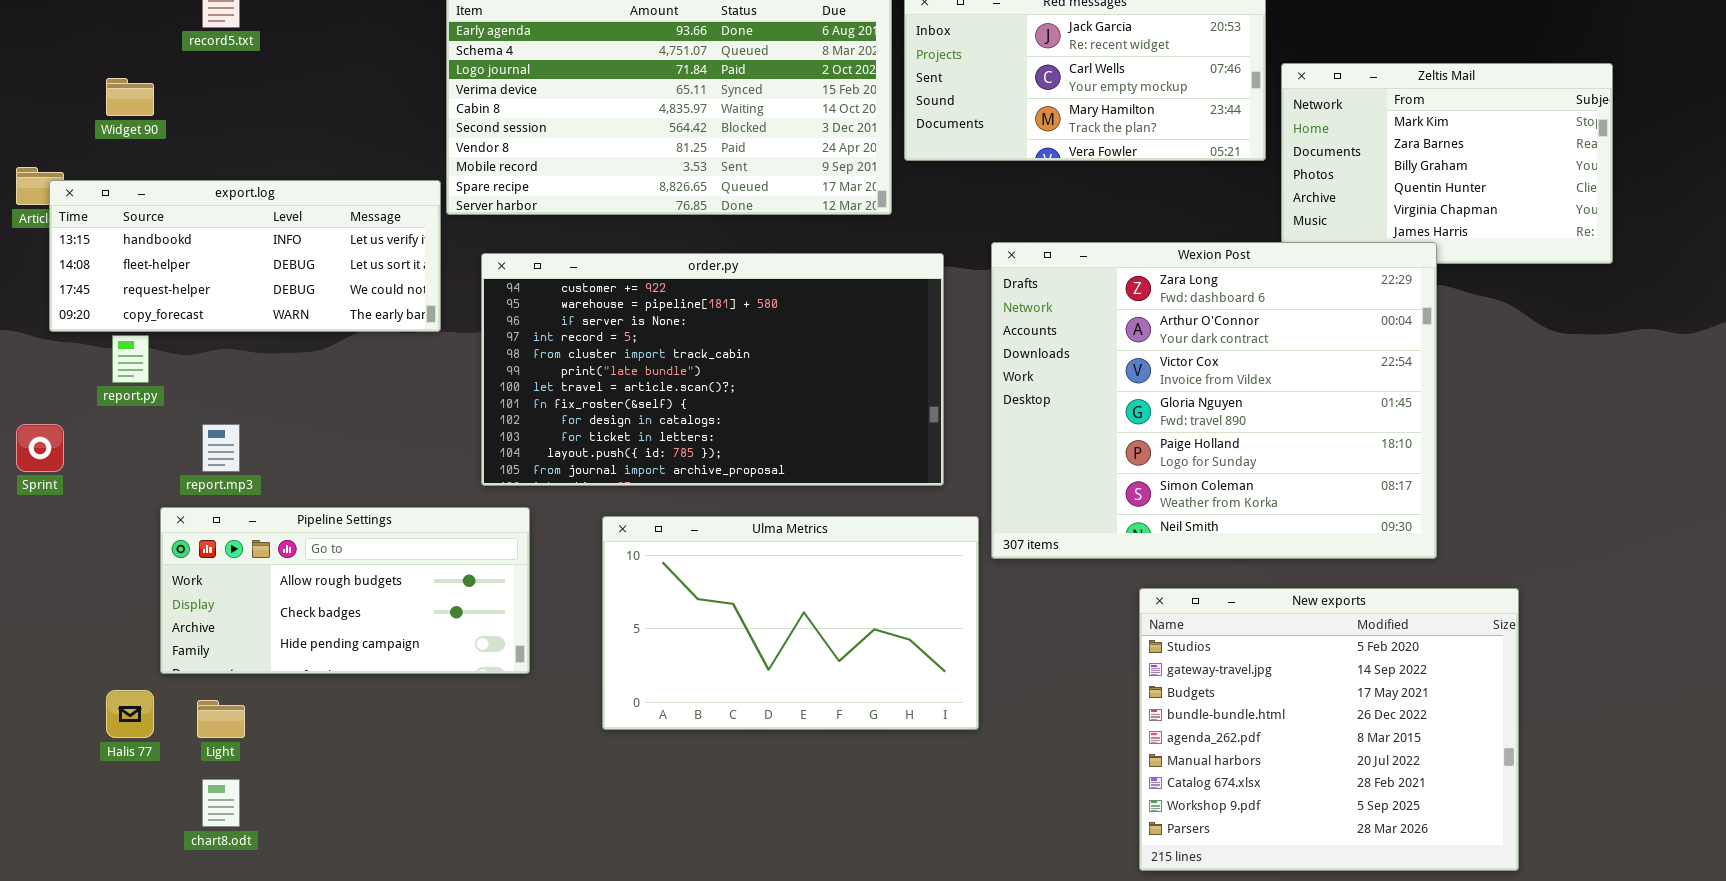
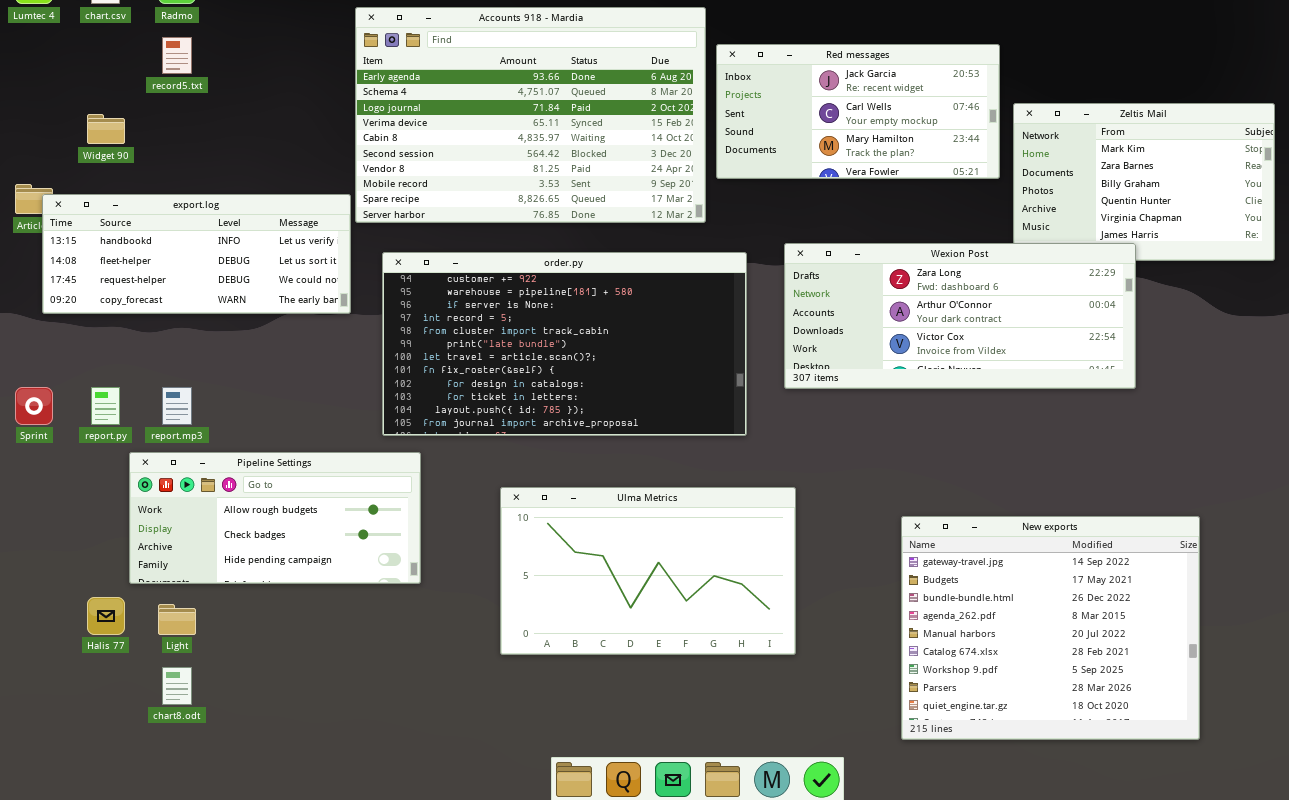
Wexion Post: [991,242,1437,559] -> [784,243,1136,389], resized
report.py: [112,335,149,383] -> [91,387,120,425], moved
Ulma Metrics: [602,516,979,730] -> [500,487,796,655], moved
New exports: [1139,588,1519,871] -> [901,516,1200,740], scrolled down 1 row

